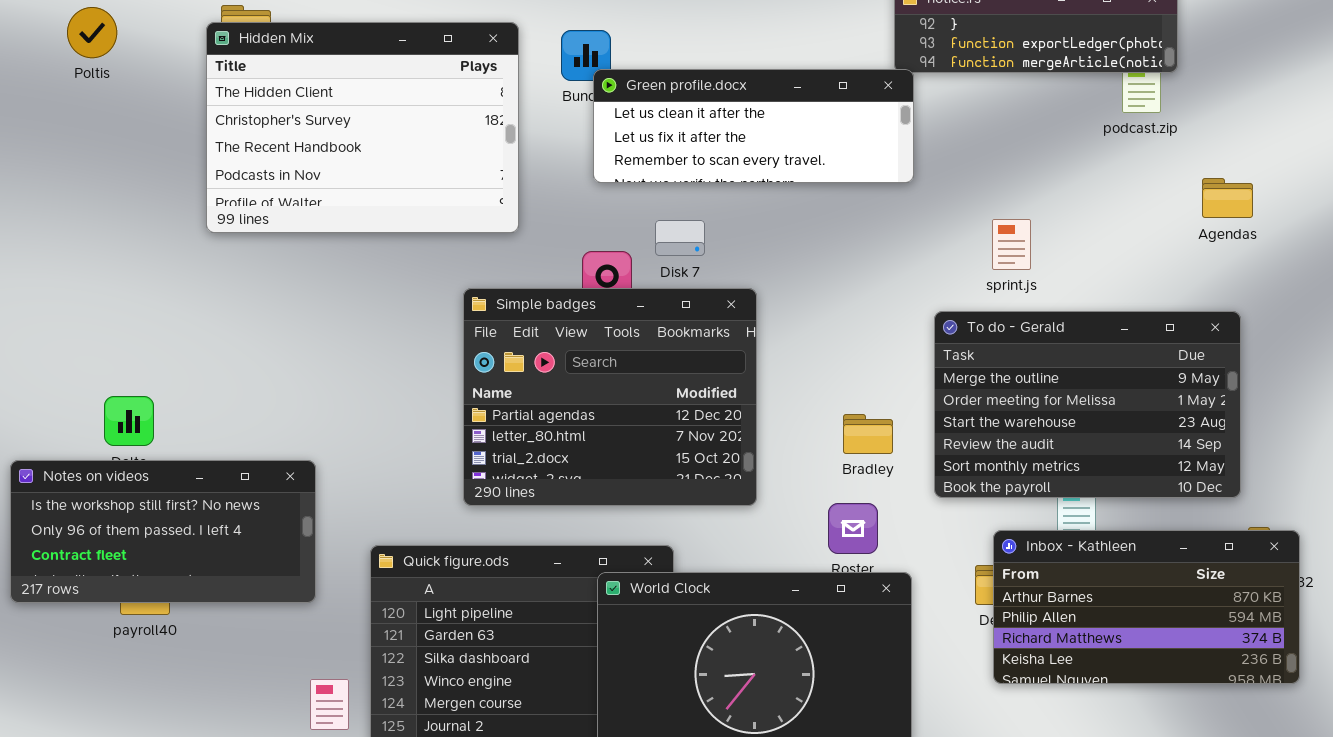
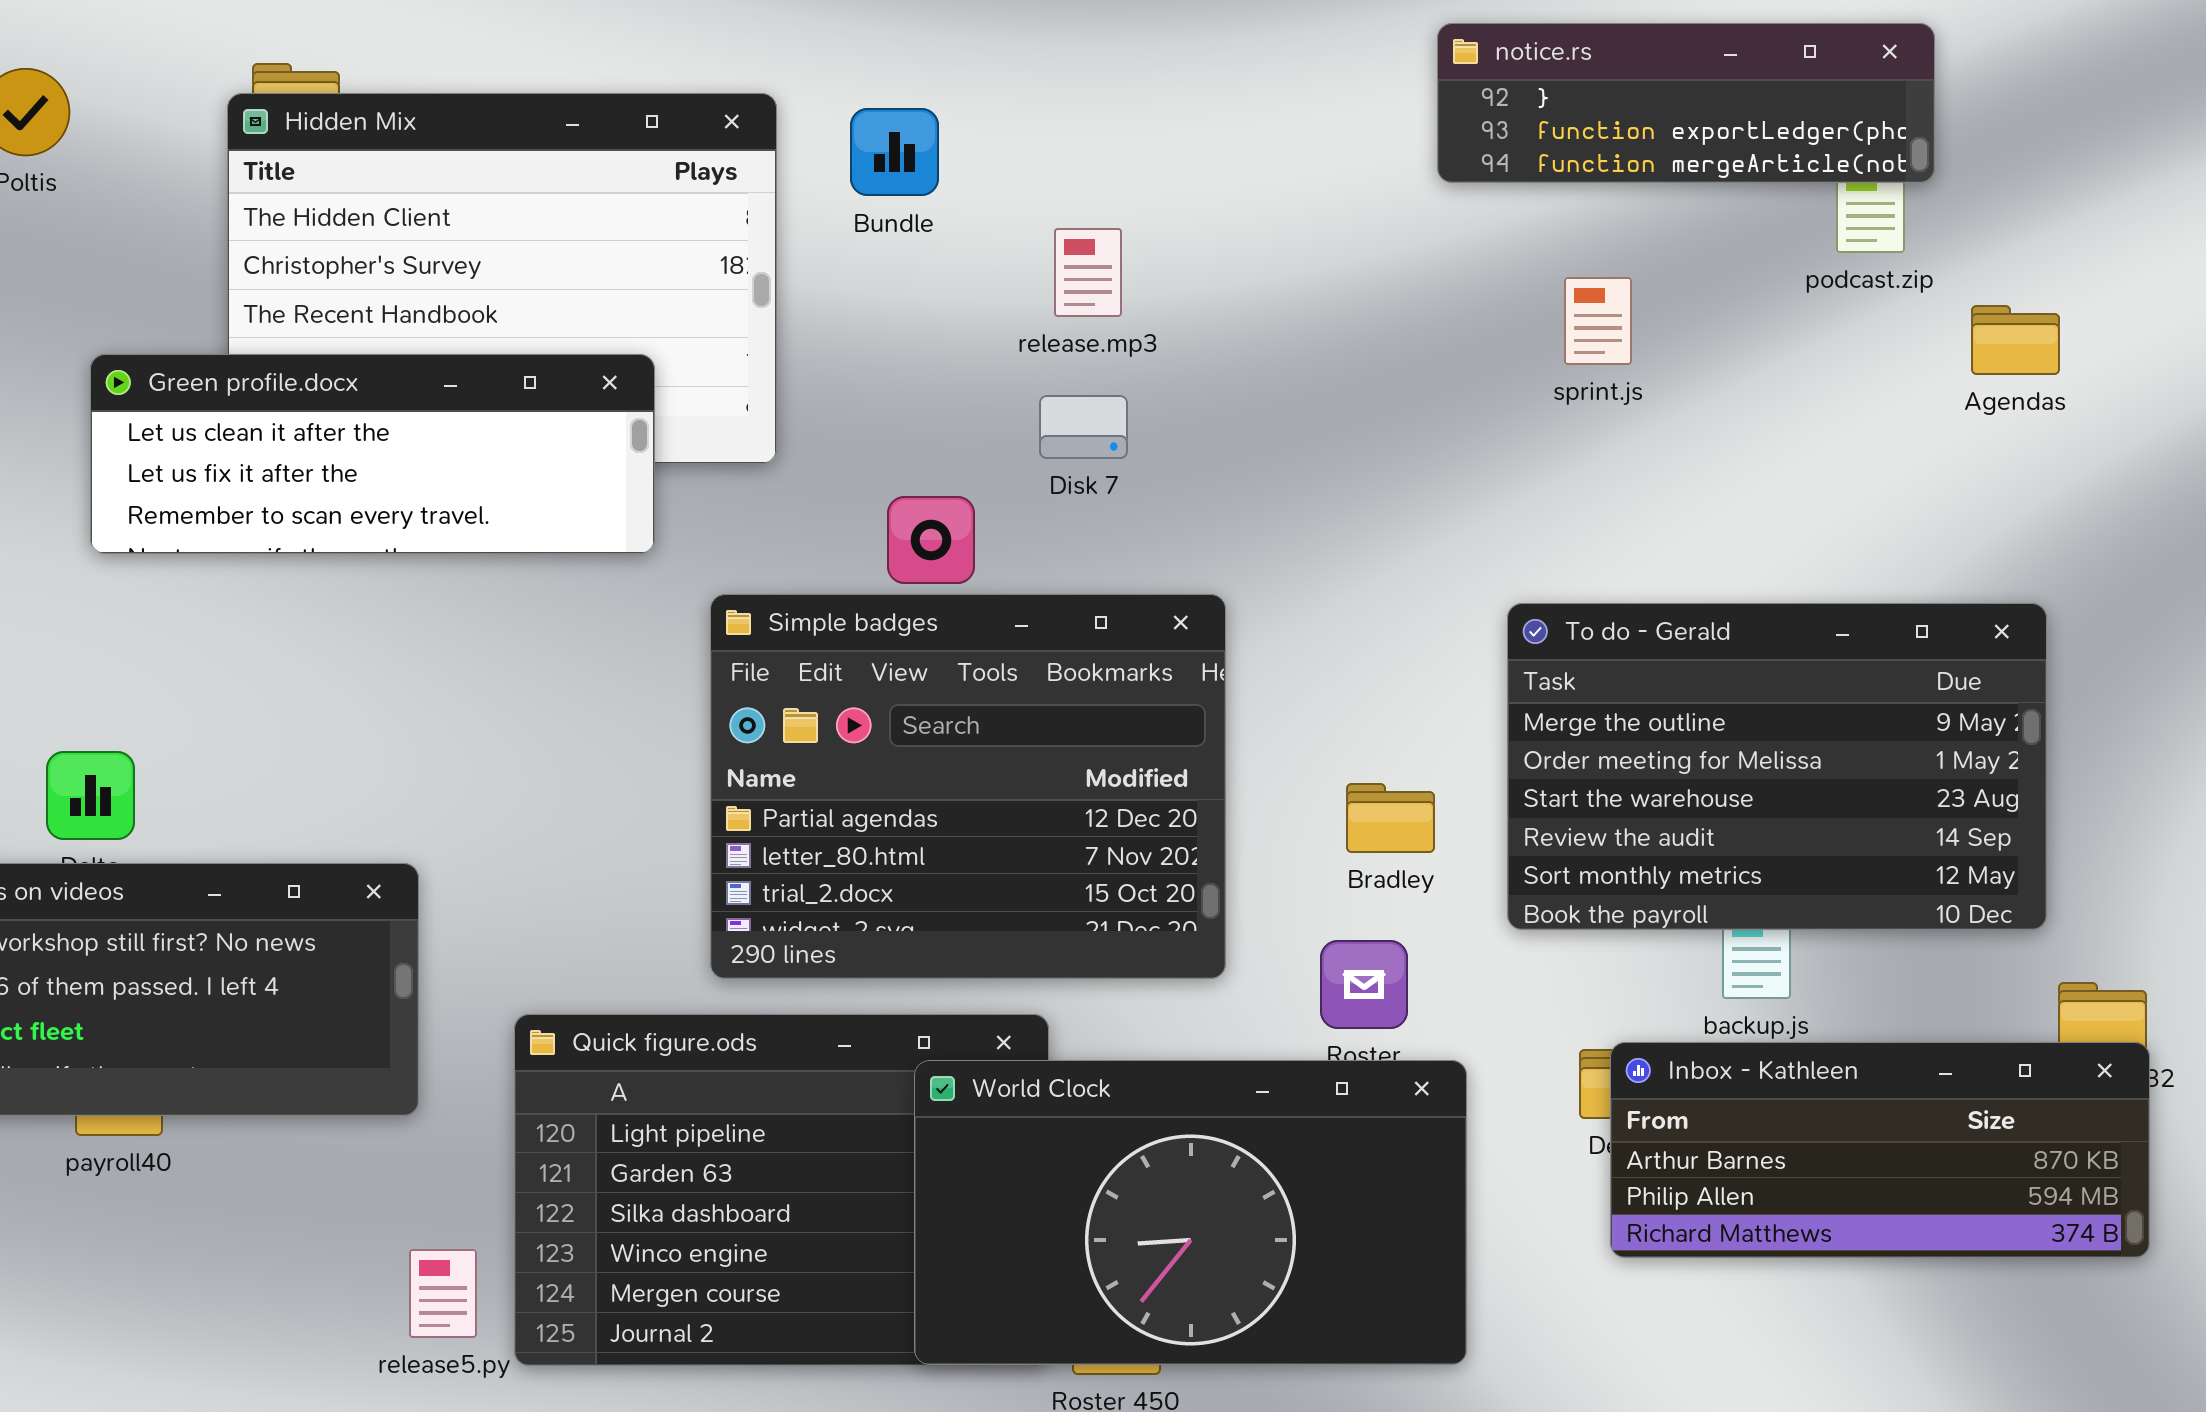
Green profile.docx: [593,69,914,183] -> [90,354,655,554], moved
Agendas: [1202,178,1253,218] -> [1971,305,2060,375], moved
sprint.js: [992,219,1031,270] -> [1564,277,1632,365], moved
Disk 7: [655,220,705,256] -> [1039,395,1128,459], moved
Simple badges: [463,288,757,506] -> [710,594,1226,979], moved
Inbox - Kathleen: [993,530,1300,684] -> [1610,1042,2150,1258], resized

